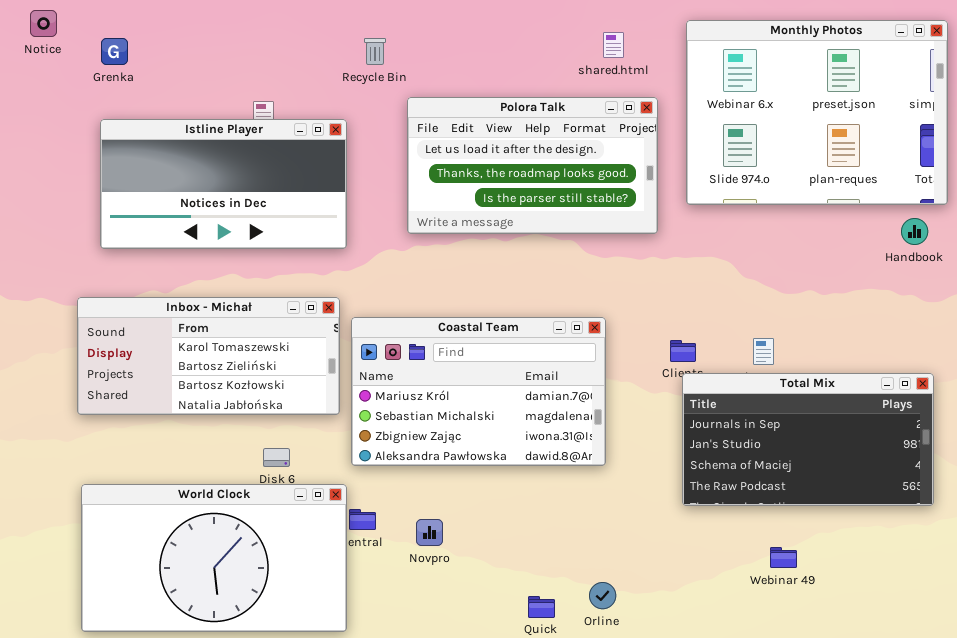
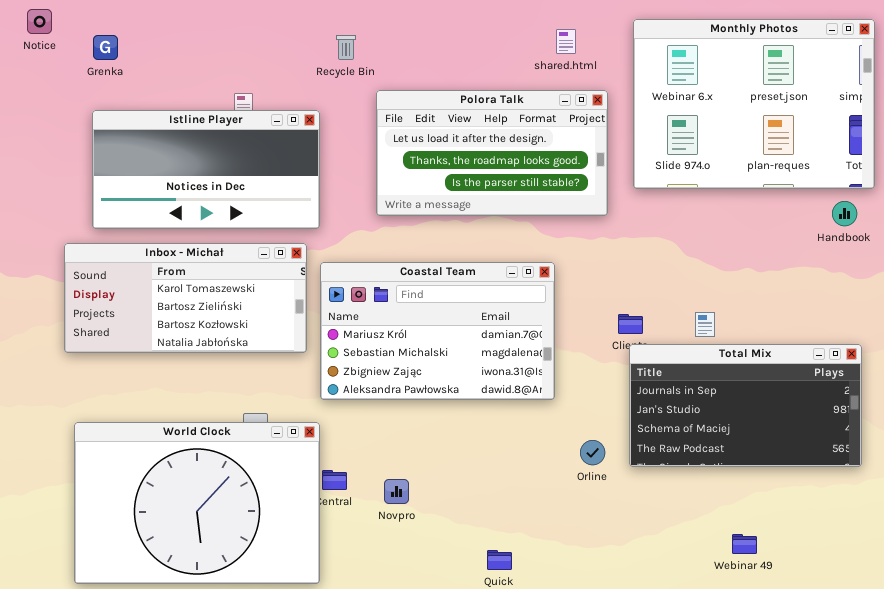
Inbox - Michał: [77,297,340,415] -> [64,243,307,353], moved
Coastal Team: [351,317,606,466] -> [320,262,555,400], moved
World Clock: [81,484,347,632] -> [74,422,320,584], resized
Webinar 49: [770,547,797,568] -> [732,534,757,554], moved
Orline: [589,582,616,609] -> [580,440,605,465], moved

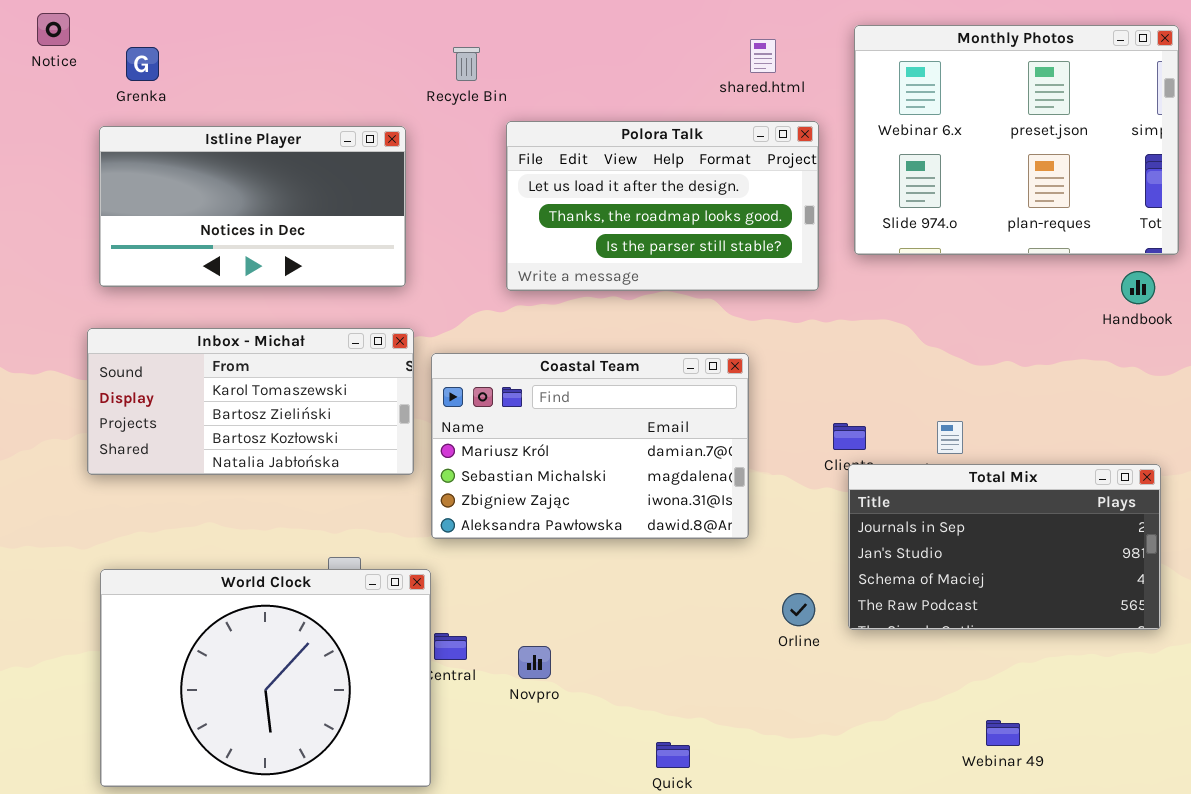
Istline Player: [92,110,320,229] -> [99,126,406,287], moved

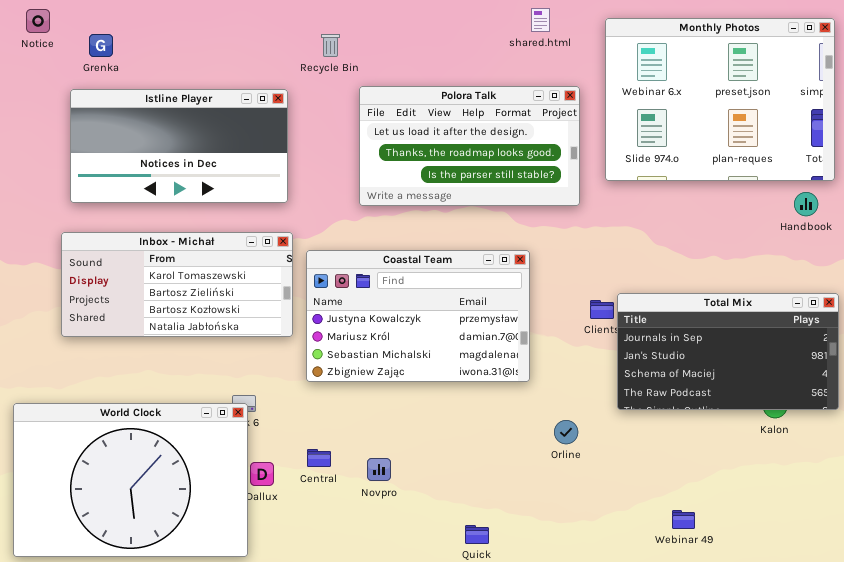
shared.html: [750,39,776,73] -> [531,8,550,32], moved
Coastal Team: [431,353,749,539] -> [306,250,530,382], scrolled up 1 row
Total Mix: [848,464,1161,630] -> [617,293,839,410], moved
World Clock: [100,569,431,787] -> [13,403,248,557], moved
Webinar 49: [986,720,1020,746] -> [672,510,695,529], moved

